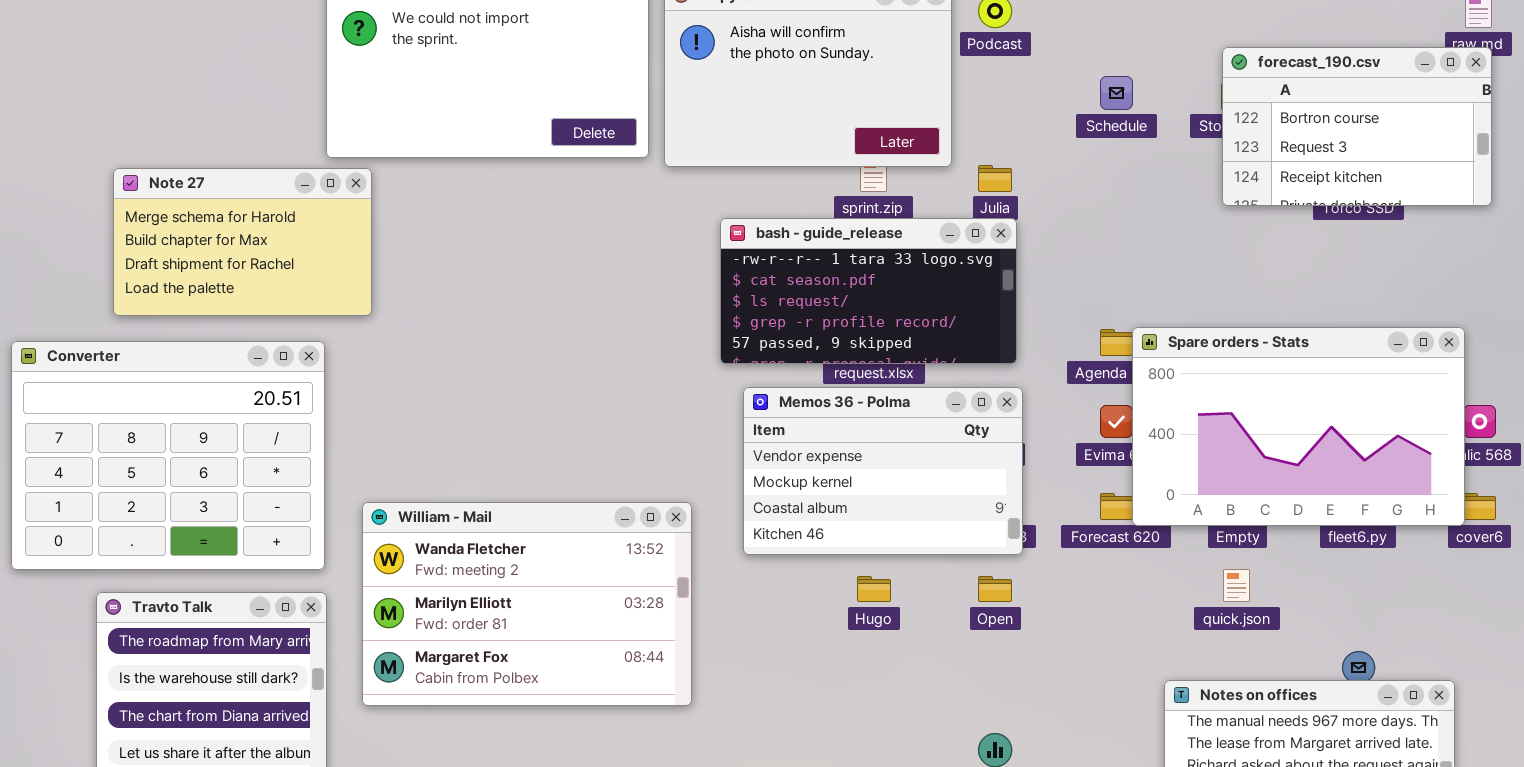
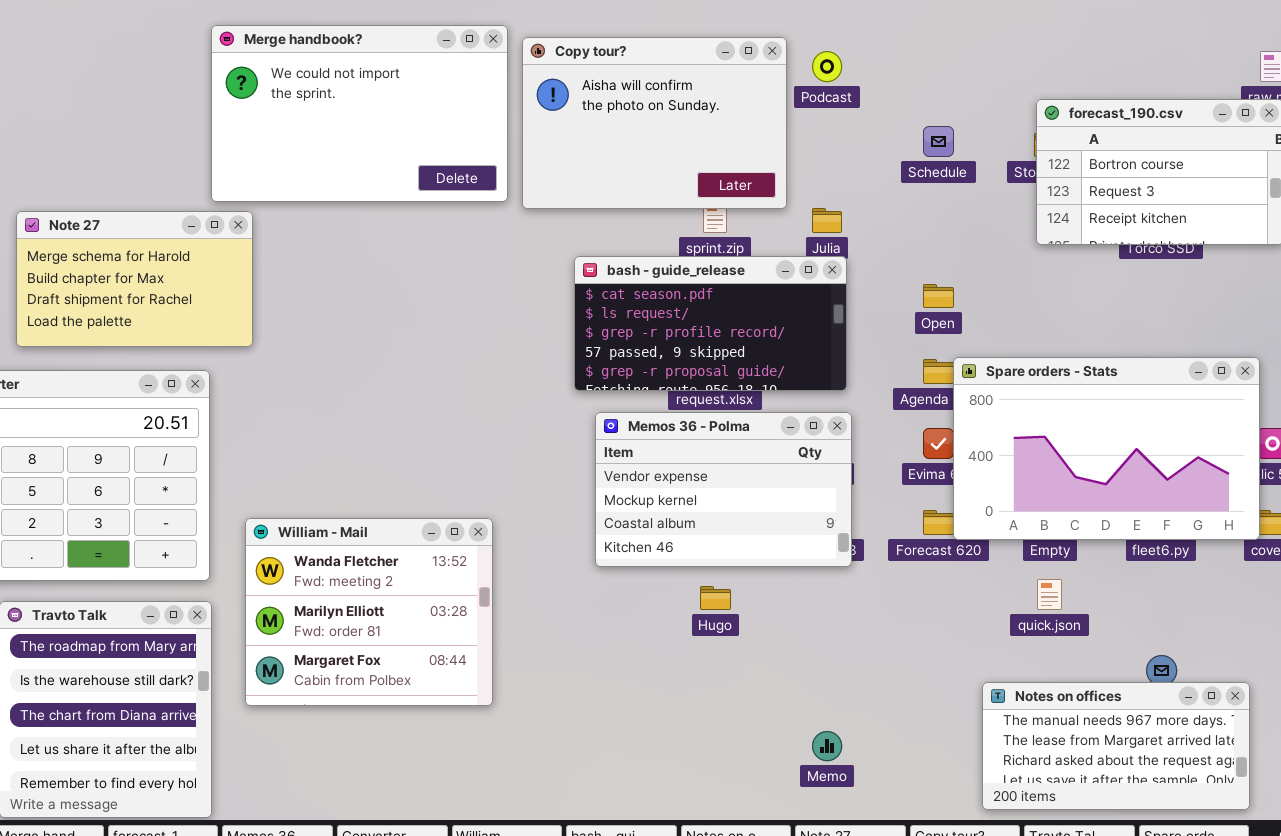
bash - guide_release: [720,218,1017,364] -> [574,256,847,391], scrolled down 1 row
William - Mail: [362,502,692,706] -> [245,518,493,706], resized
Open: [978,576,1012,602] -> [923,284,954,308], moved

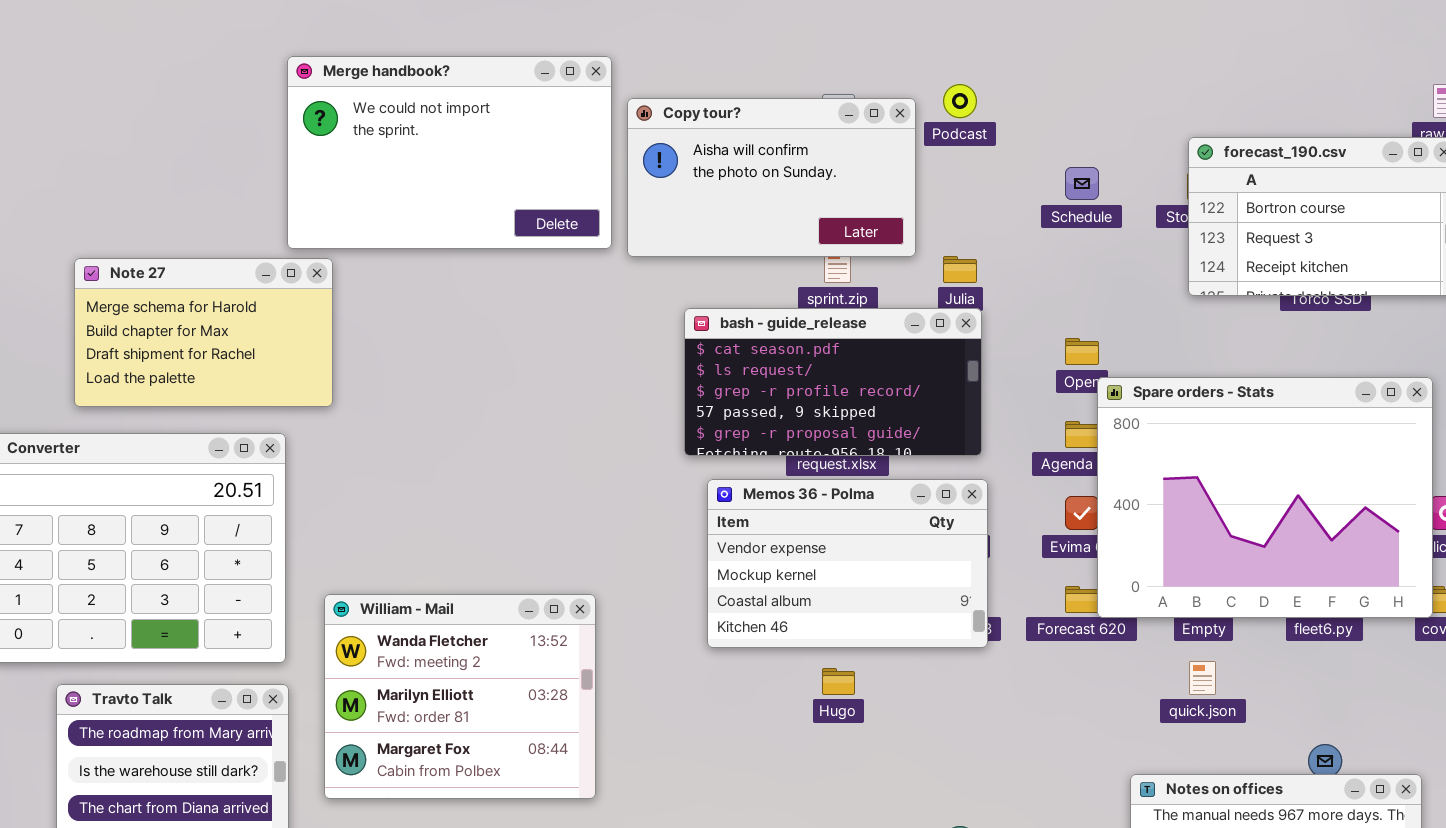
Copy tour?: [522,37,787,209] -> [627,98,916,257], resized
Spare orders - Stats: [953,357,1260,540] -> [1097,377,1433,618], resized

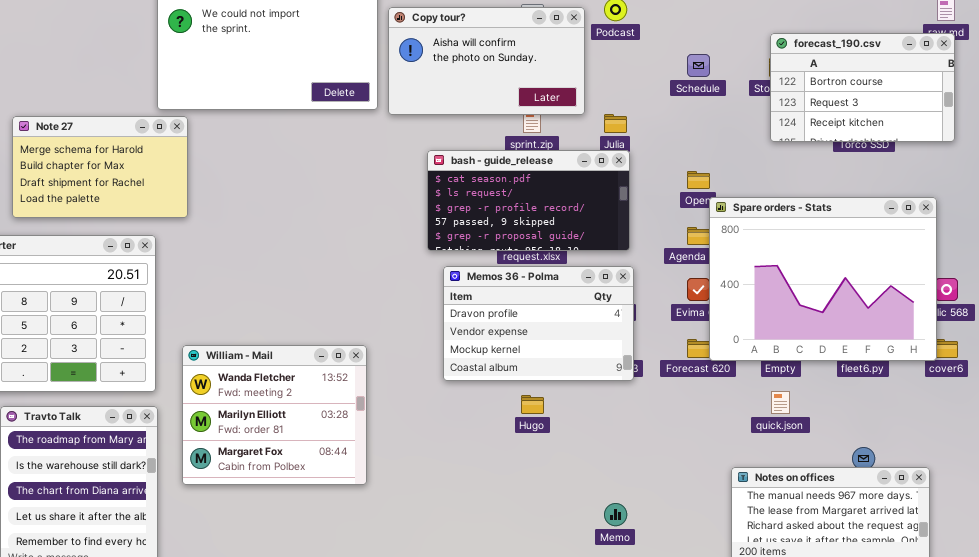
Memos 36 - Polma: [707,479,988,648] -> [443,266,634,381], scrolled up 1 row

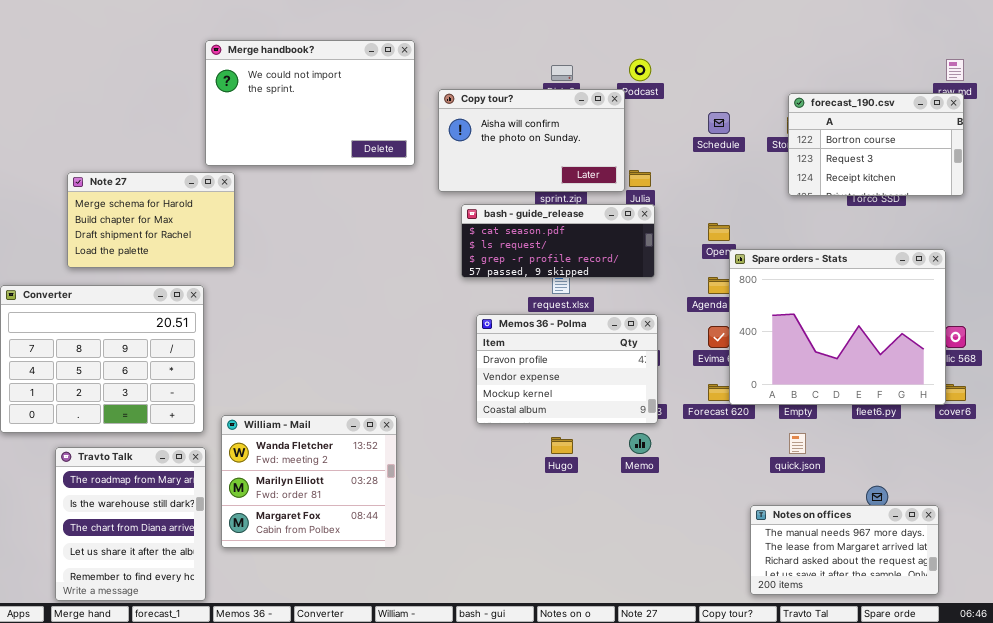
Copy tour?: [388,7,585,115] -> [438,89,625,192], moved
bash - guide_release: [427,150,630,251] -> [461,204,655,278], resized
William - Mail: [182,345,367,485] -> [221,415,397,548], moved
Memo: [604,503,627,526] -> [629,433,651,454], moved

